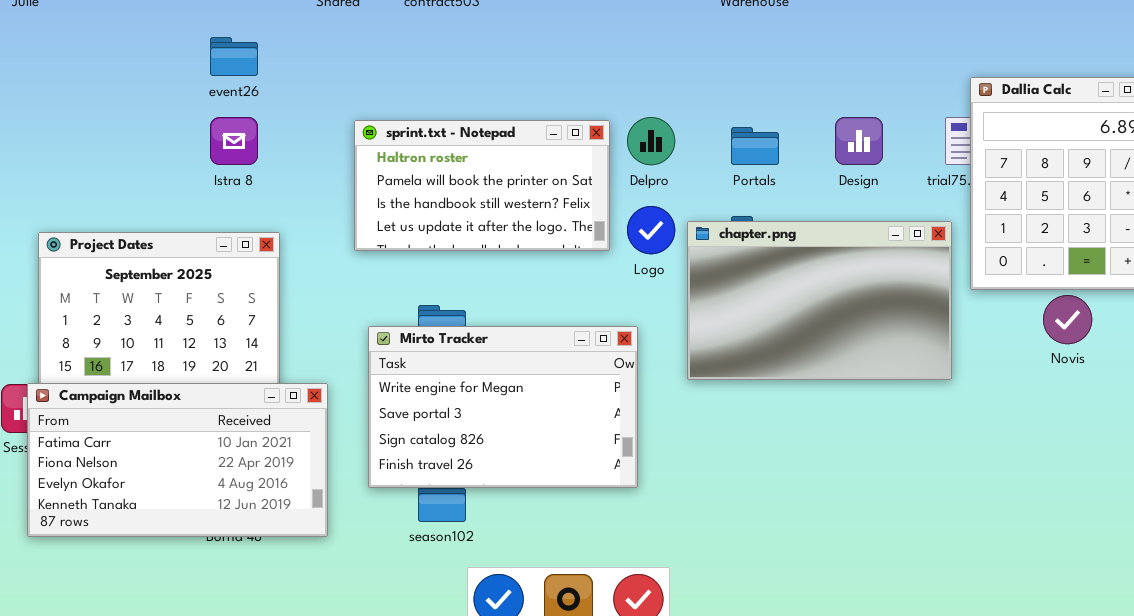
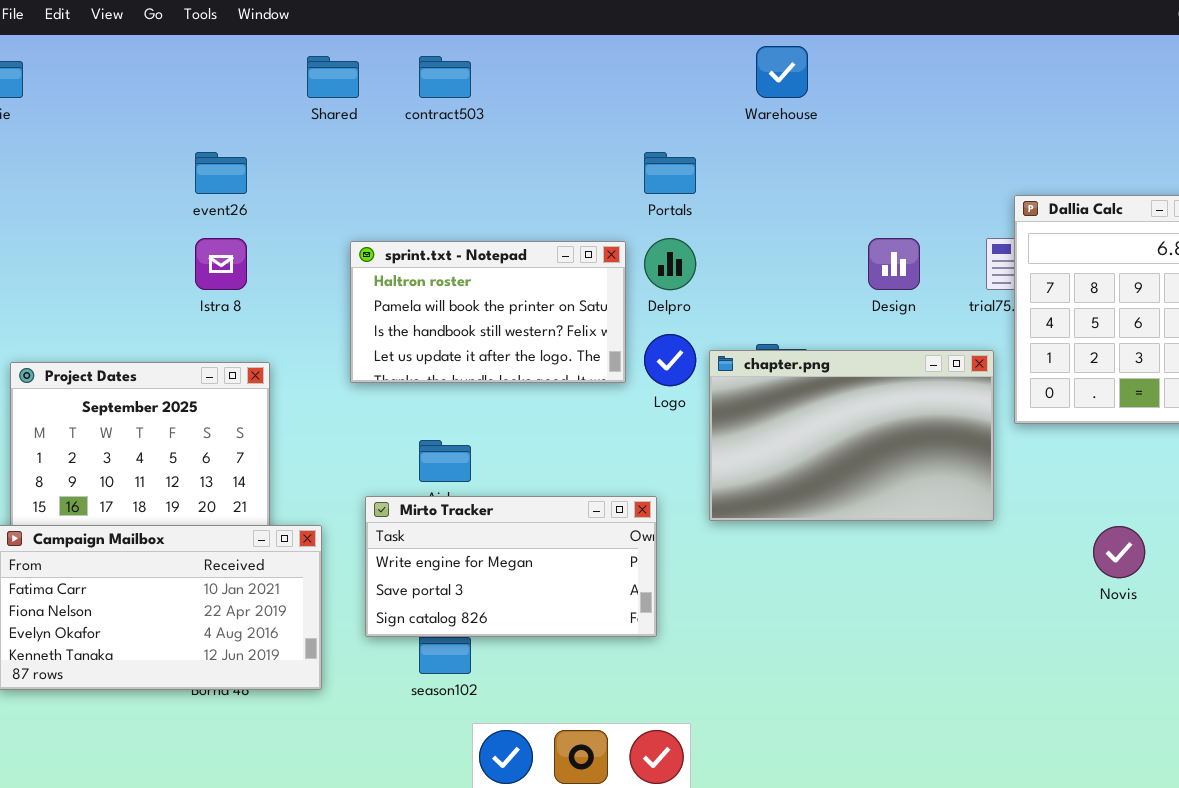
Portals: [731,127,779,165] -> [644,152,696,194], moved
Novis: [1043,295,1092,344] -> [1093,526,1145,578], moved
Mirto Tracker: [368,326,638,488] -> [365,496,657,637], resized

